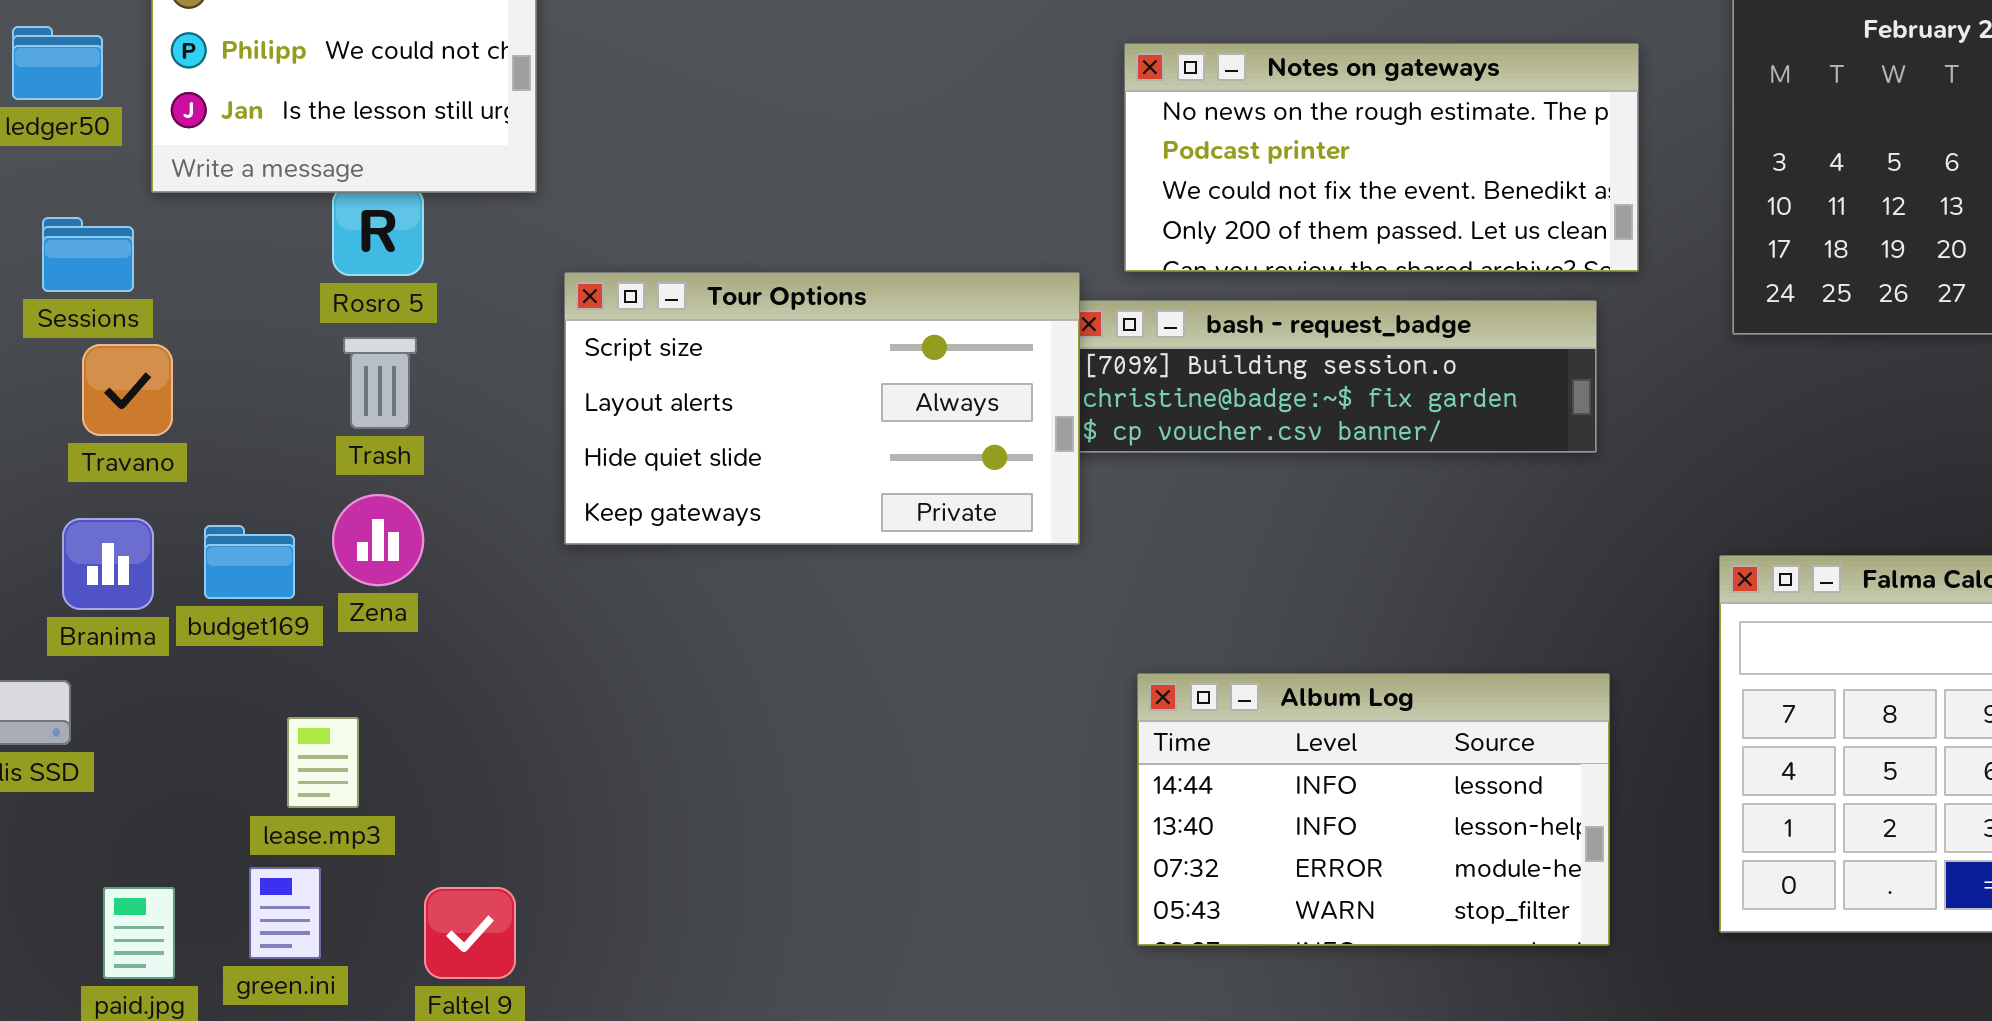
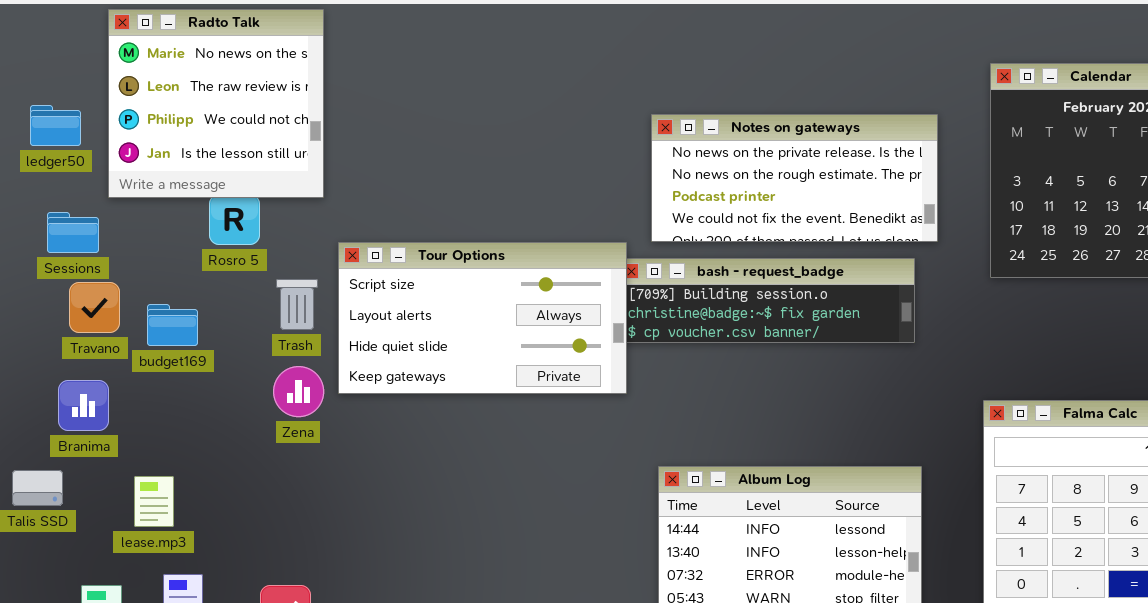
Notes on gateways: [1124,43,1639,272] -> [651,114,938,242], scrolled up 1 row
Trash: [343,337,417,429] -> [276,279,318,330], moved
Zena: [332,494,424,586] -> [273,366,324,417], moved
budget169: [204,525,295,599] -> [147,304,198,346], moved
lease.mp3: [287,717,359,808] -> [134,476,174,527], moved

